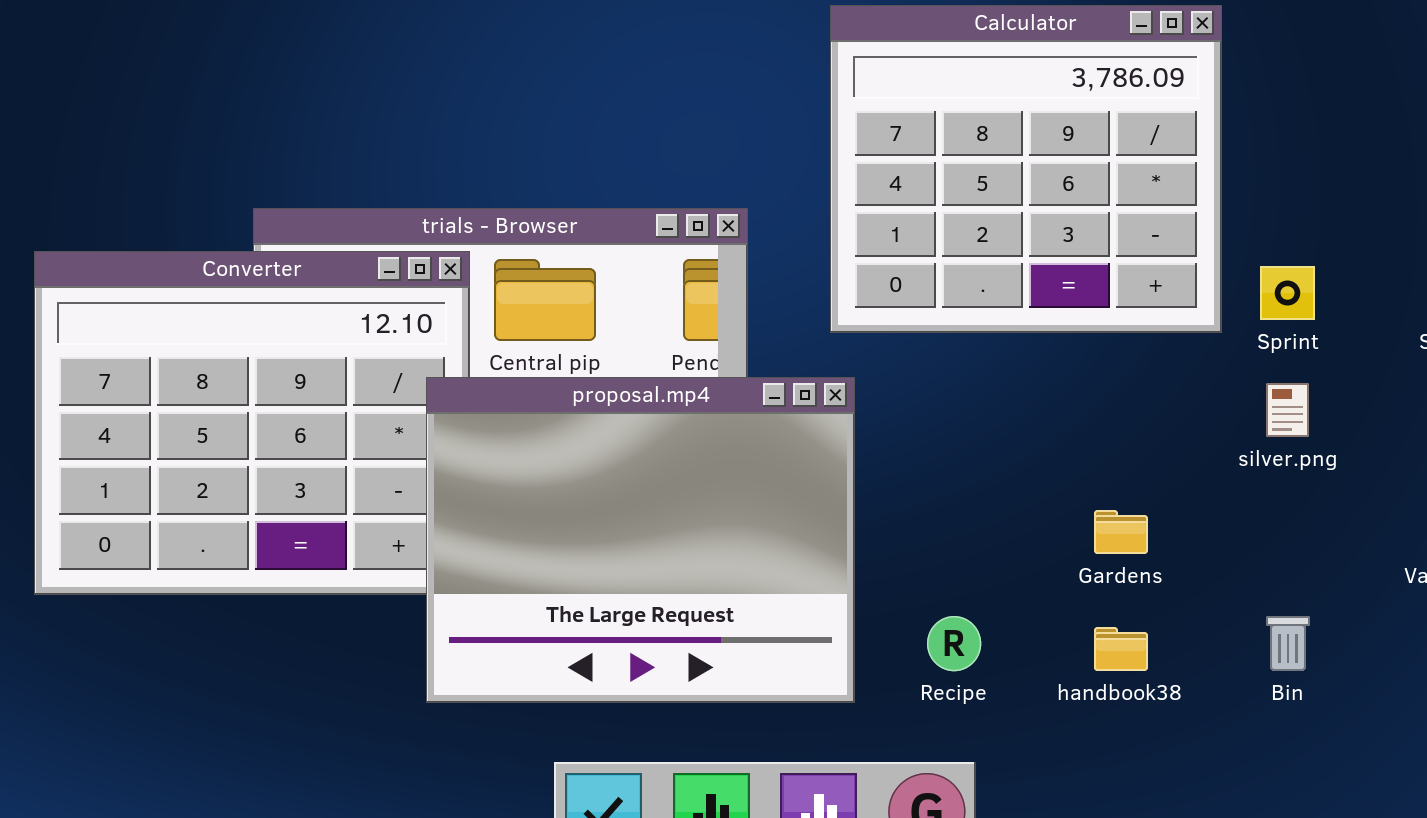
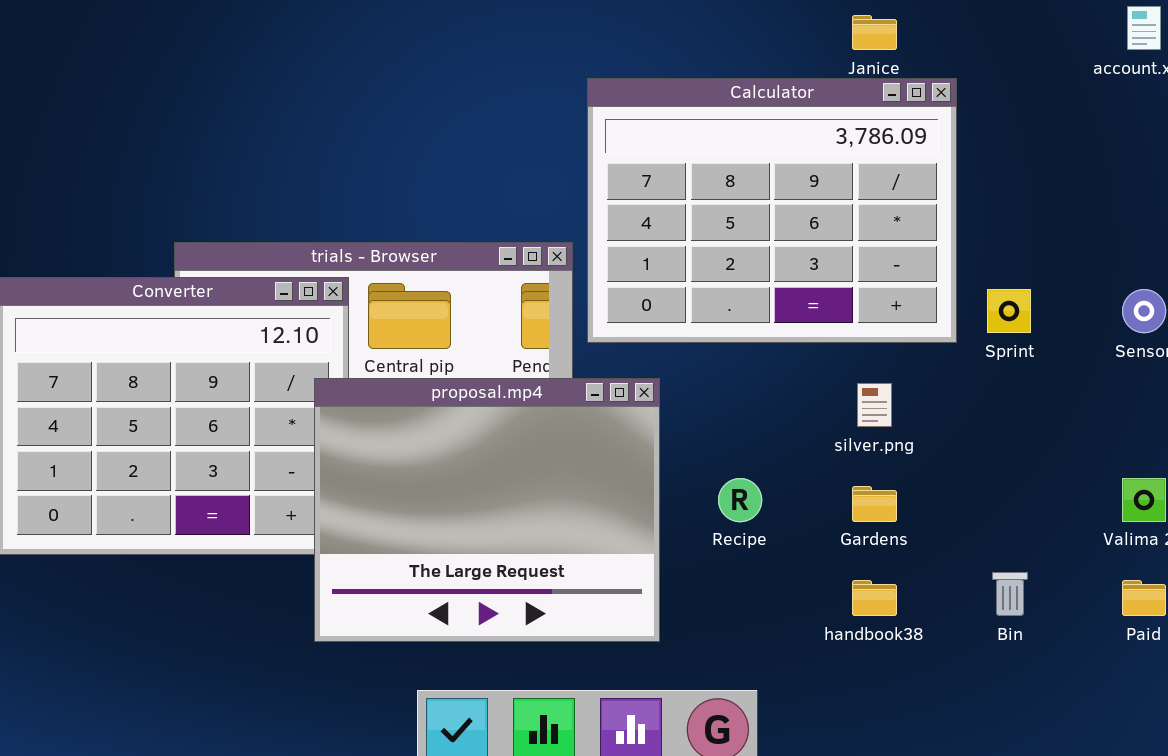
Calculator: [830,5,1222,333] -> [587,78,957,343], resized
silver.png: [1266,383,1309,437] -> [857,383,892,427], moved
Recipe: [927,616,981,671] -> [718,478,762,522], moved

